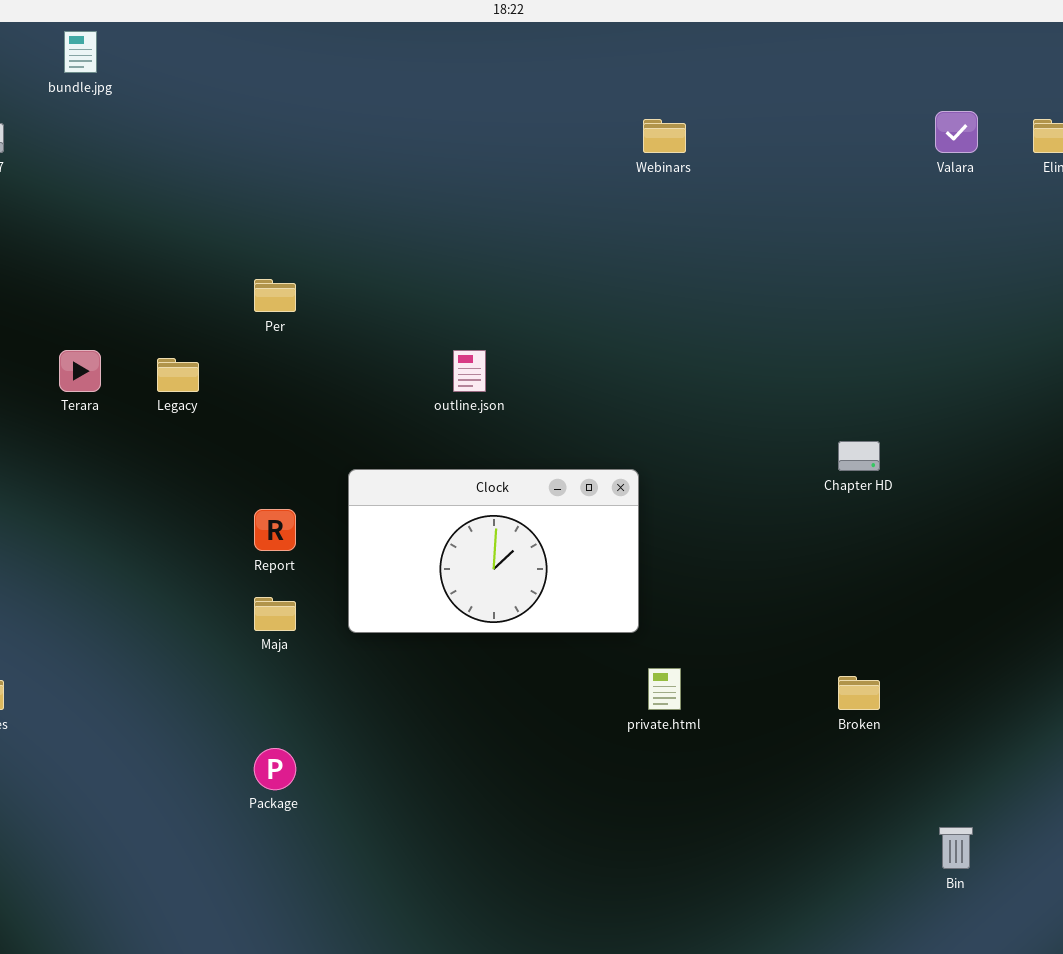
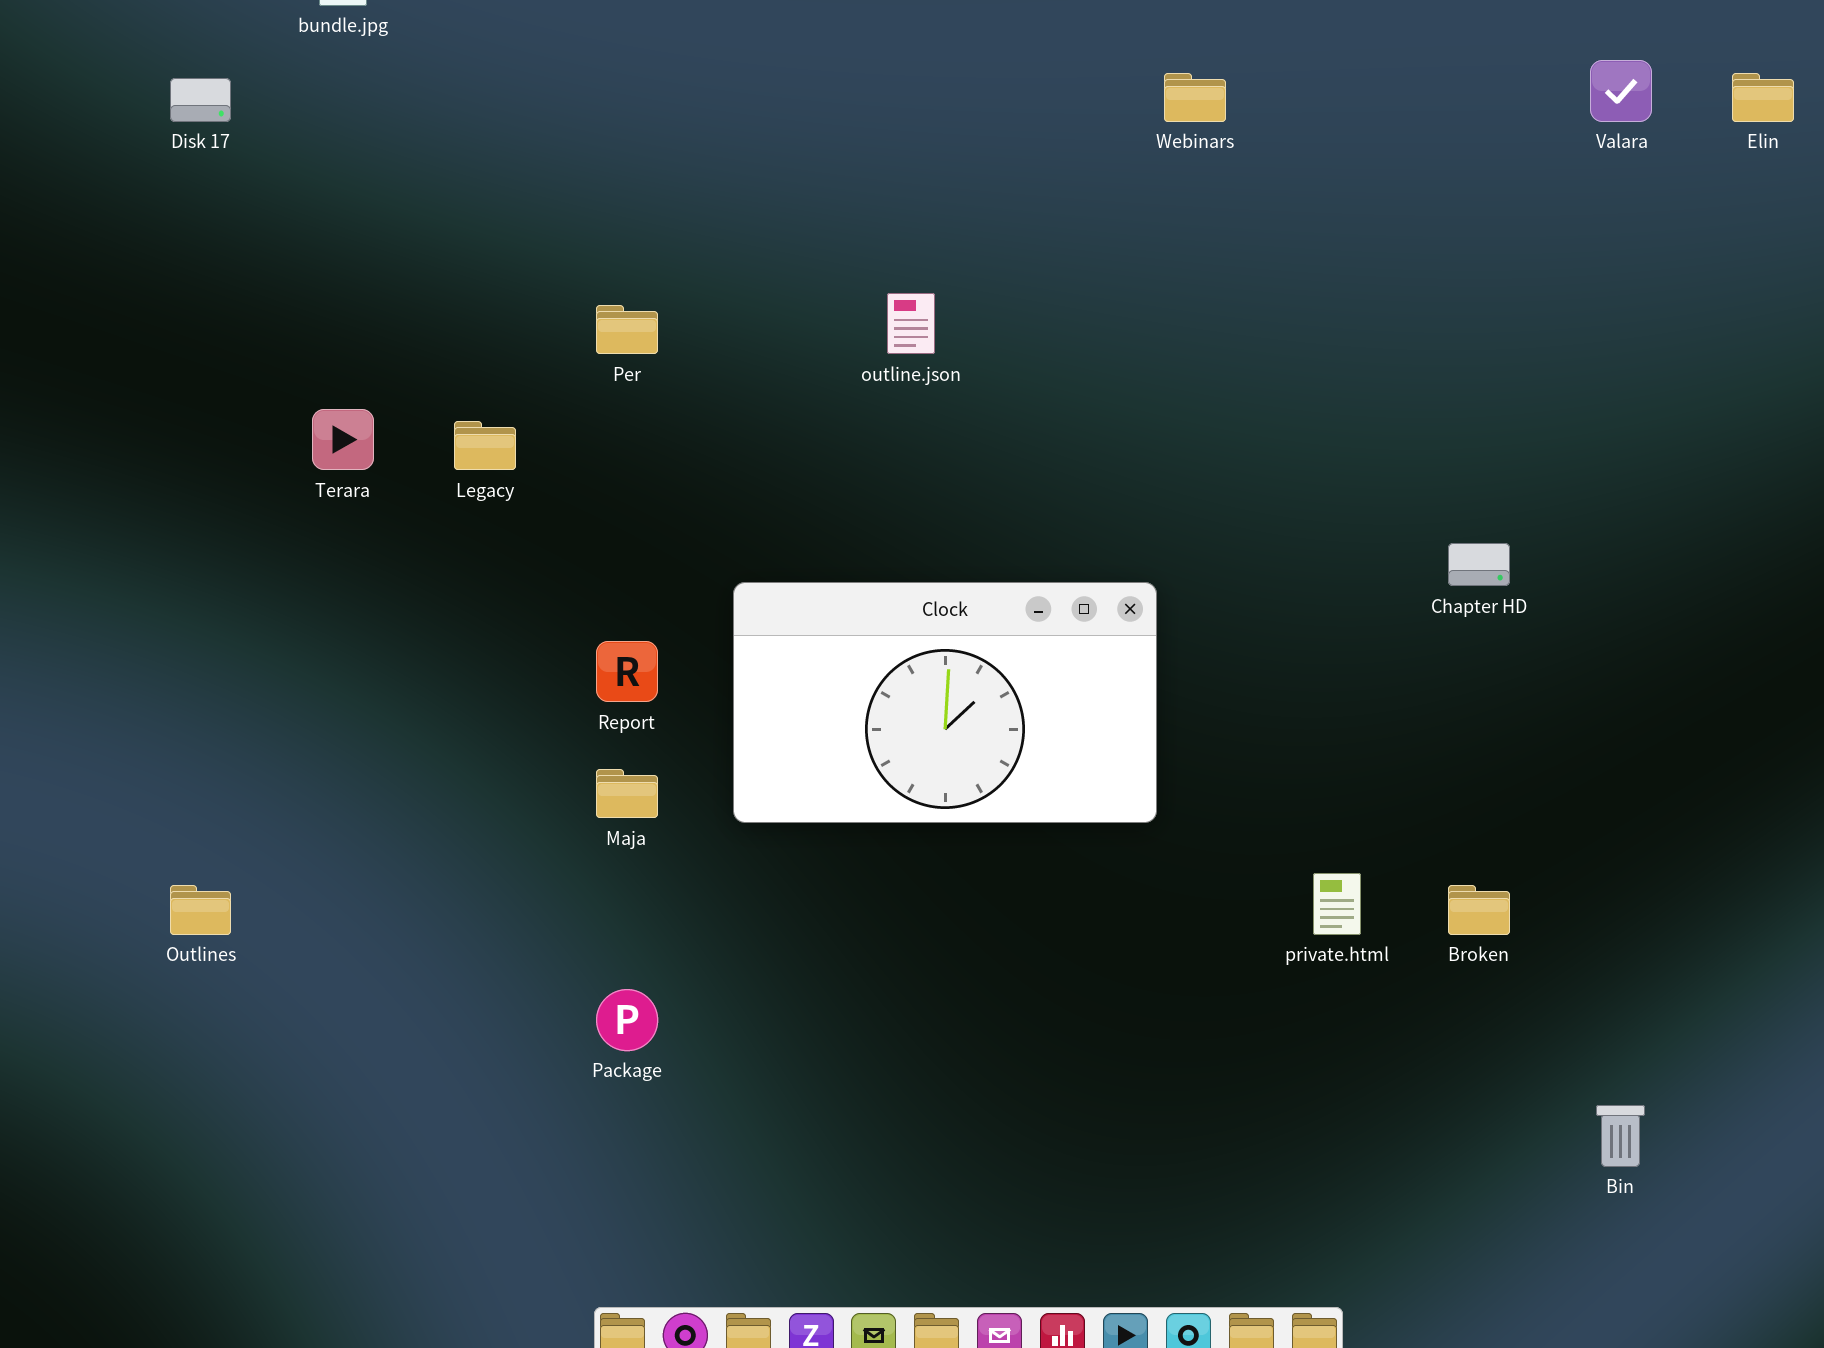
outline.json: [453,350,486,392] -> [887,293,935,354], moved
private.html: [648,668,681,710] -> [1313,873,1361,935], moved

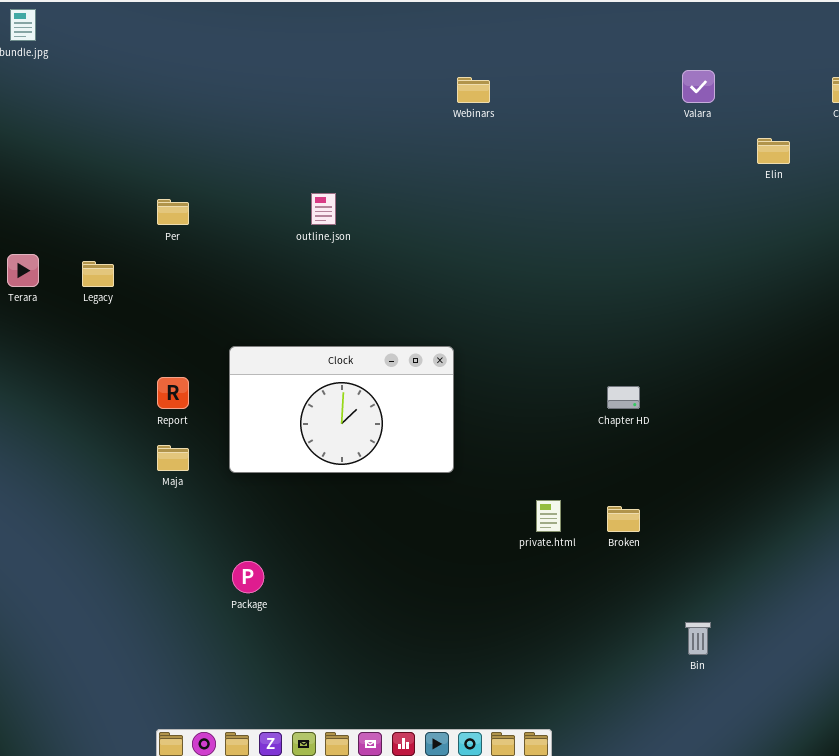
Elin: [1732,73,1794,122] -> [757,138,790,164], moved
Chapter HD: [1448,543,1510,586] -> [607,386,640,409], moved
Package: [596,989,658,1051] -> [232,561,264,593], moved

